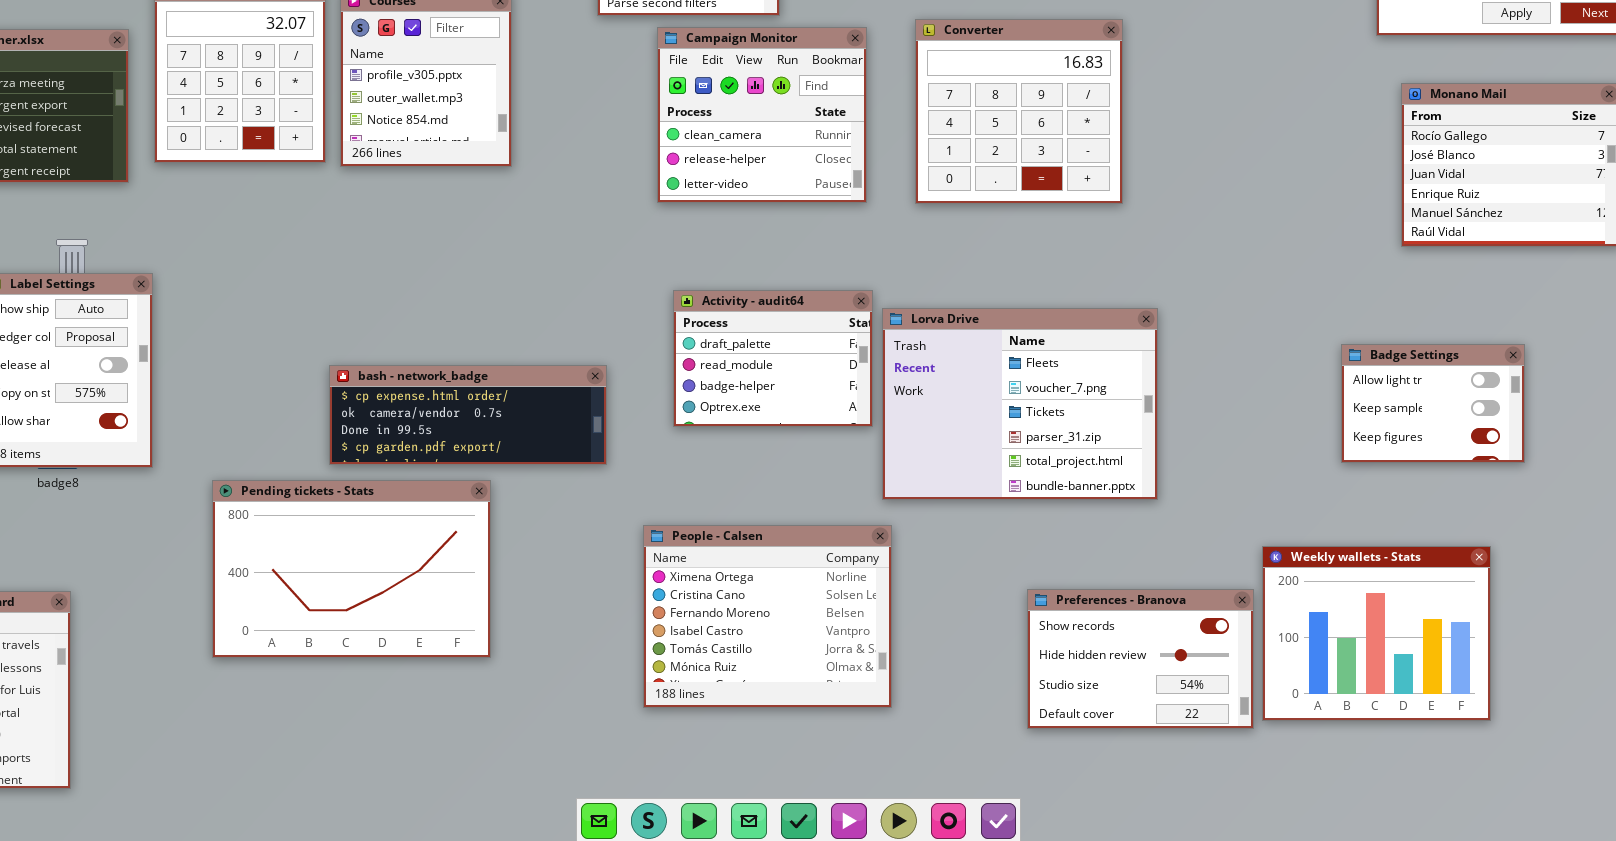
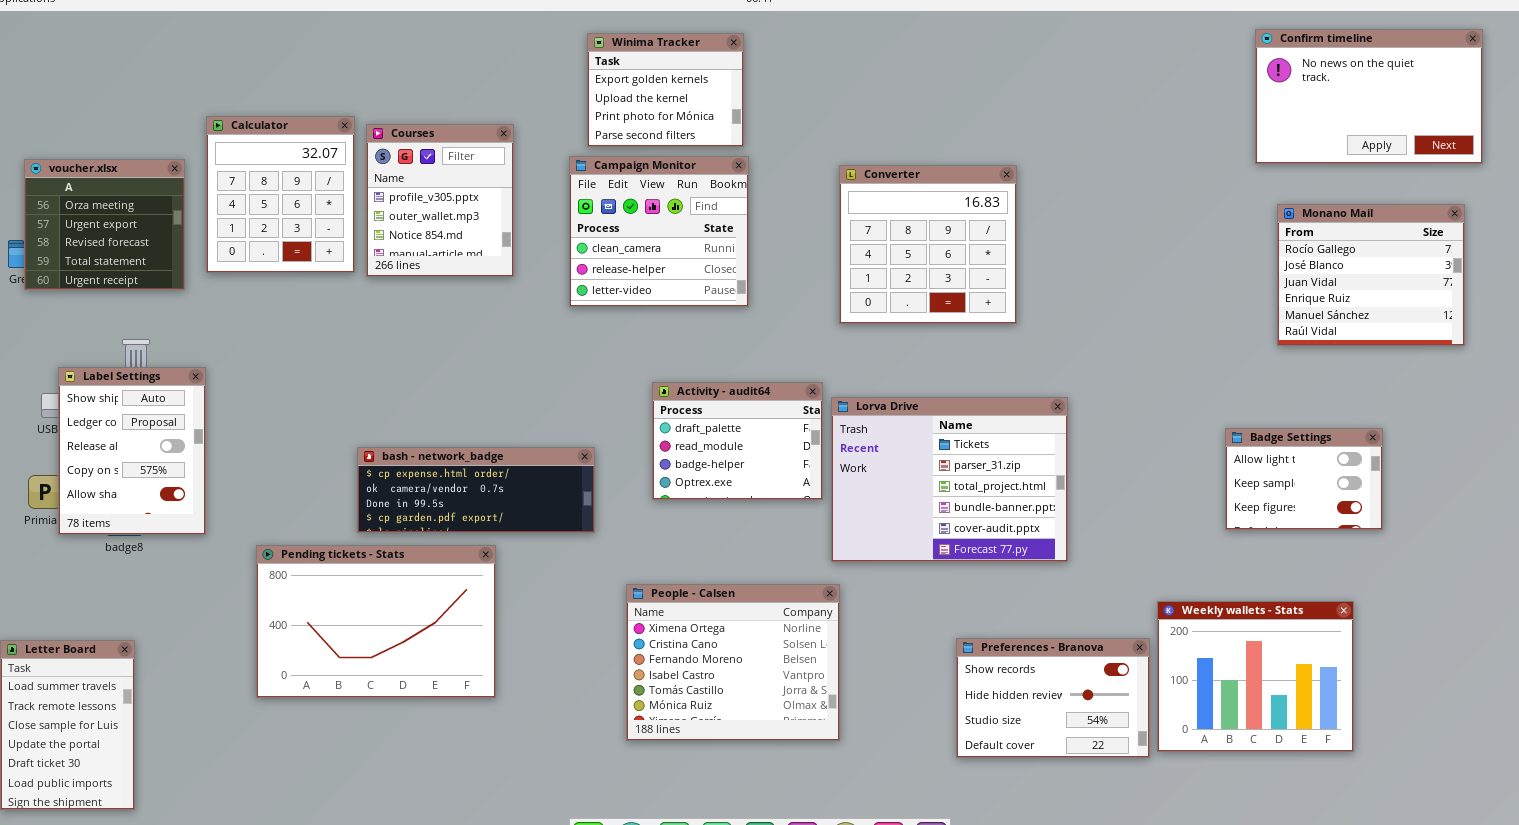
Converter: [915,19,1123,204] -> [839,165,1017,324], moved
Campaign Monitor: [657,27,867,203] -> [569,156,749,307], moved
Lorva Drive: [882,308,1158,500] -> [831,397,1068,562], scrolled down 2 rows

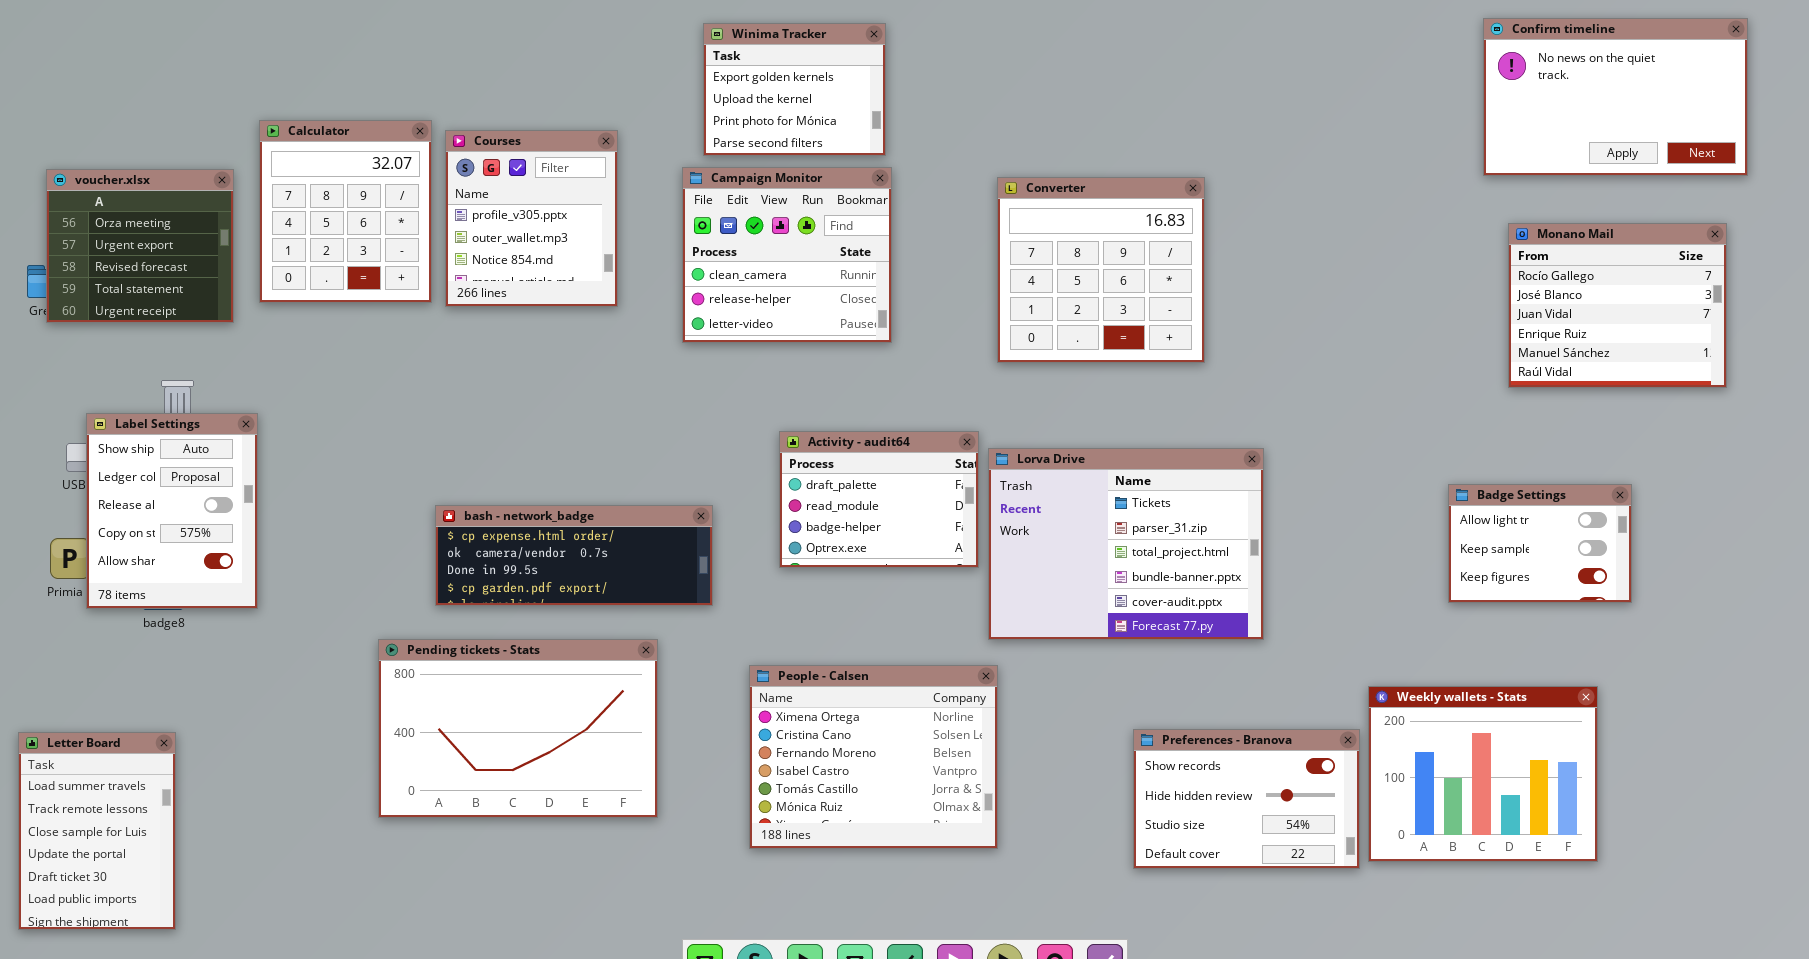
Pending tickets - Stats: [256,545,496,698] -> [378,639,658,818], moved

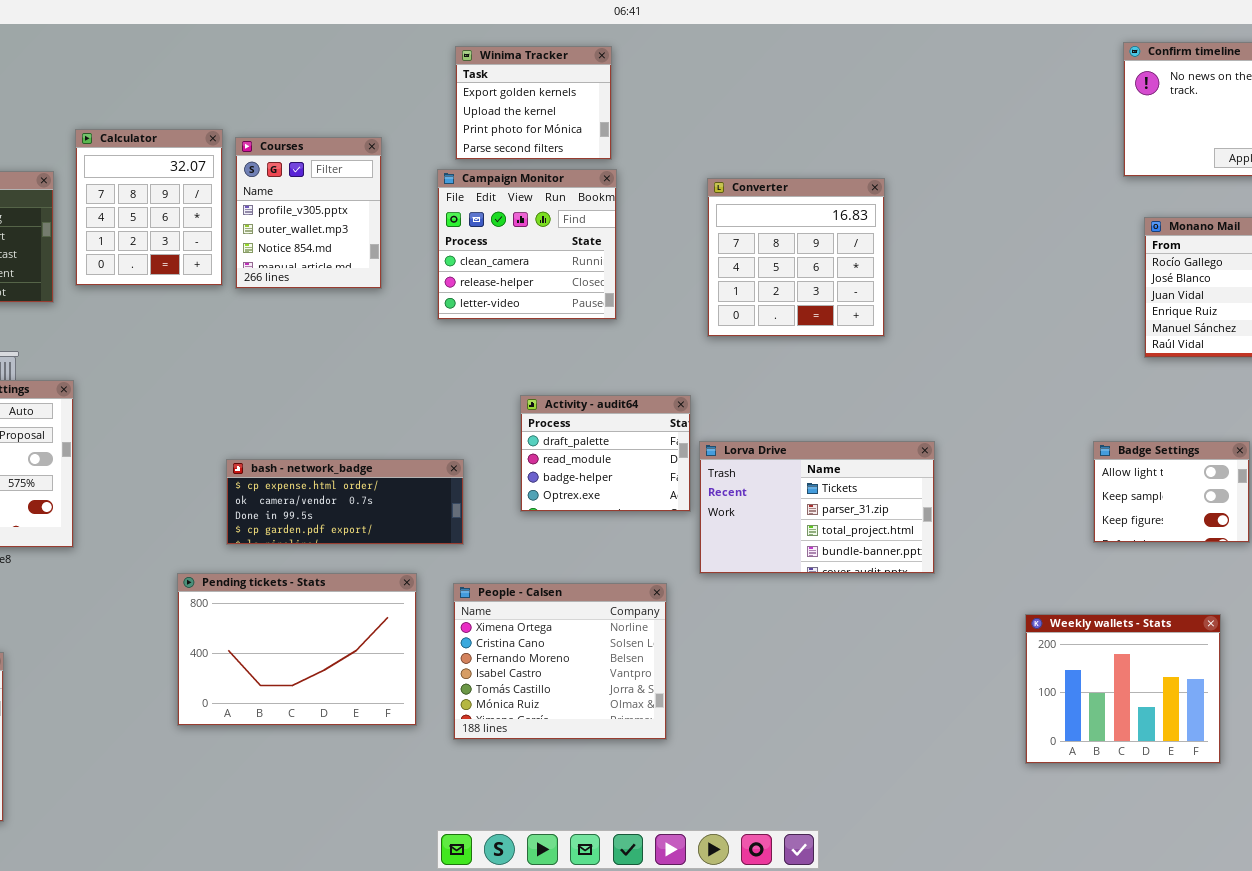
Lorva Drive: [988,448,1264,640] -> [699,441,935,574], resized
People - Calsen: [749,665,998,849] -> [453,583,667,740], moved
Preferences - Branova: [1133,729,1360,869] -> none, closed

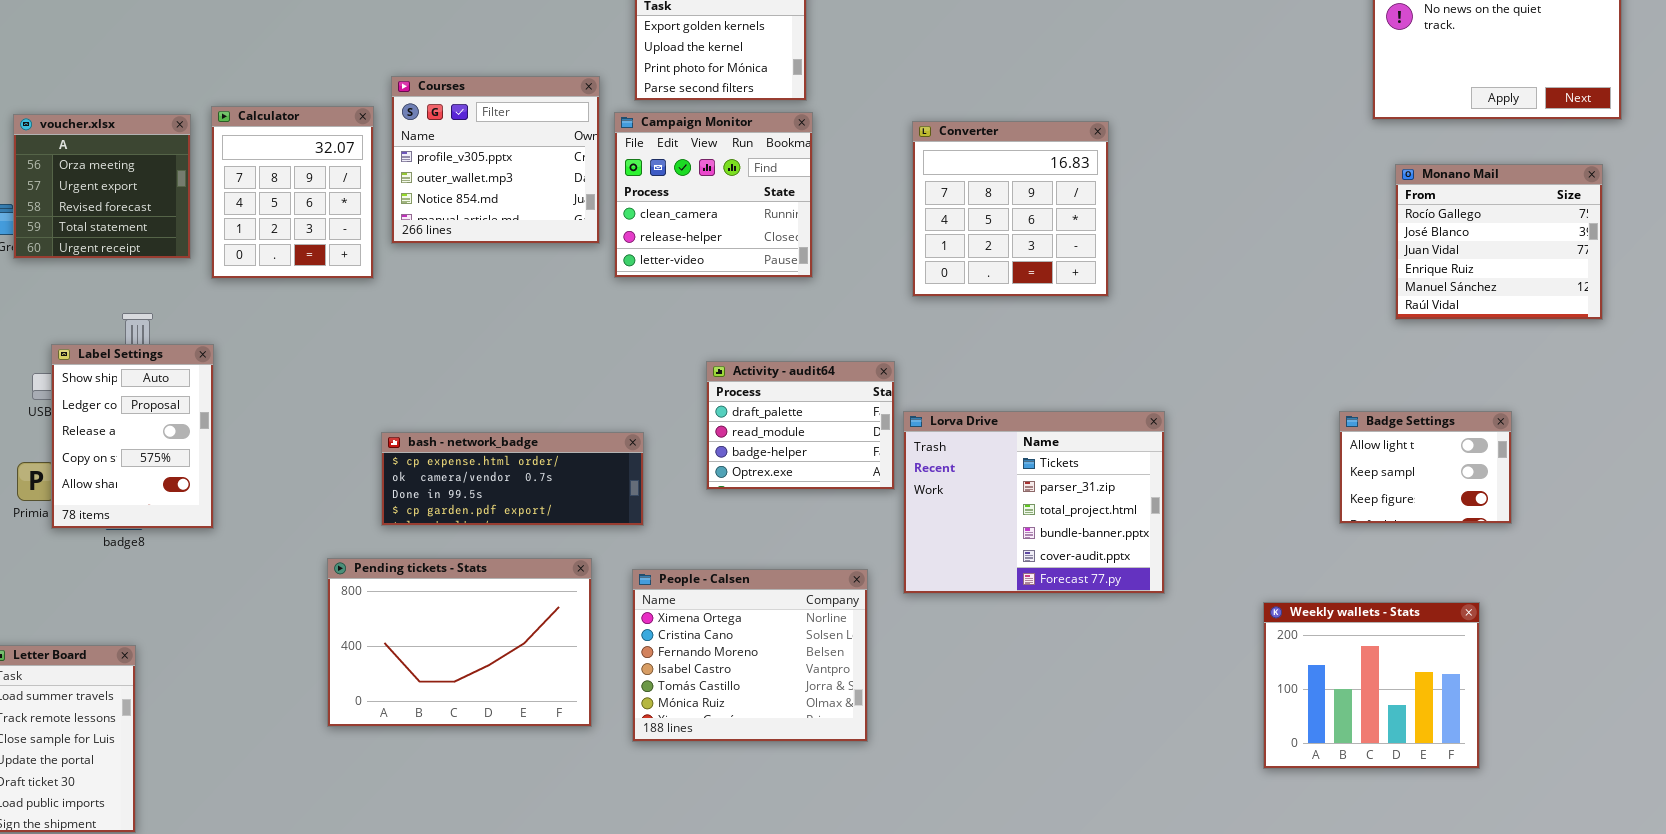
Calculator: [75,129,223,286] -> [211,106,374,279], moved
Courses: [235,137,382,289] -> [391,76,600,244], resized
Lorva Drive: [699,441,935,574] -> [903,411,1165,594], resized

